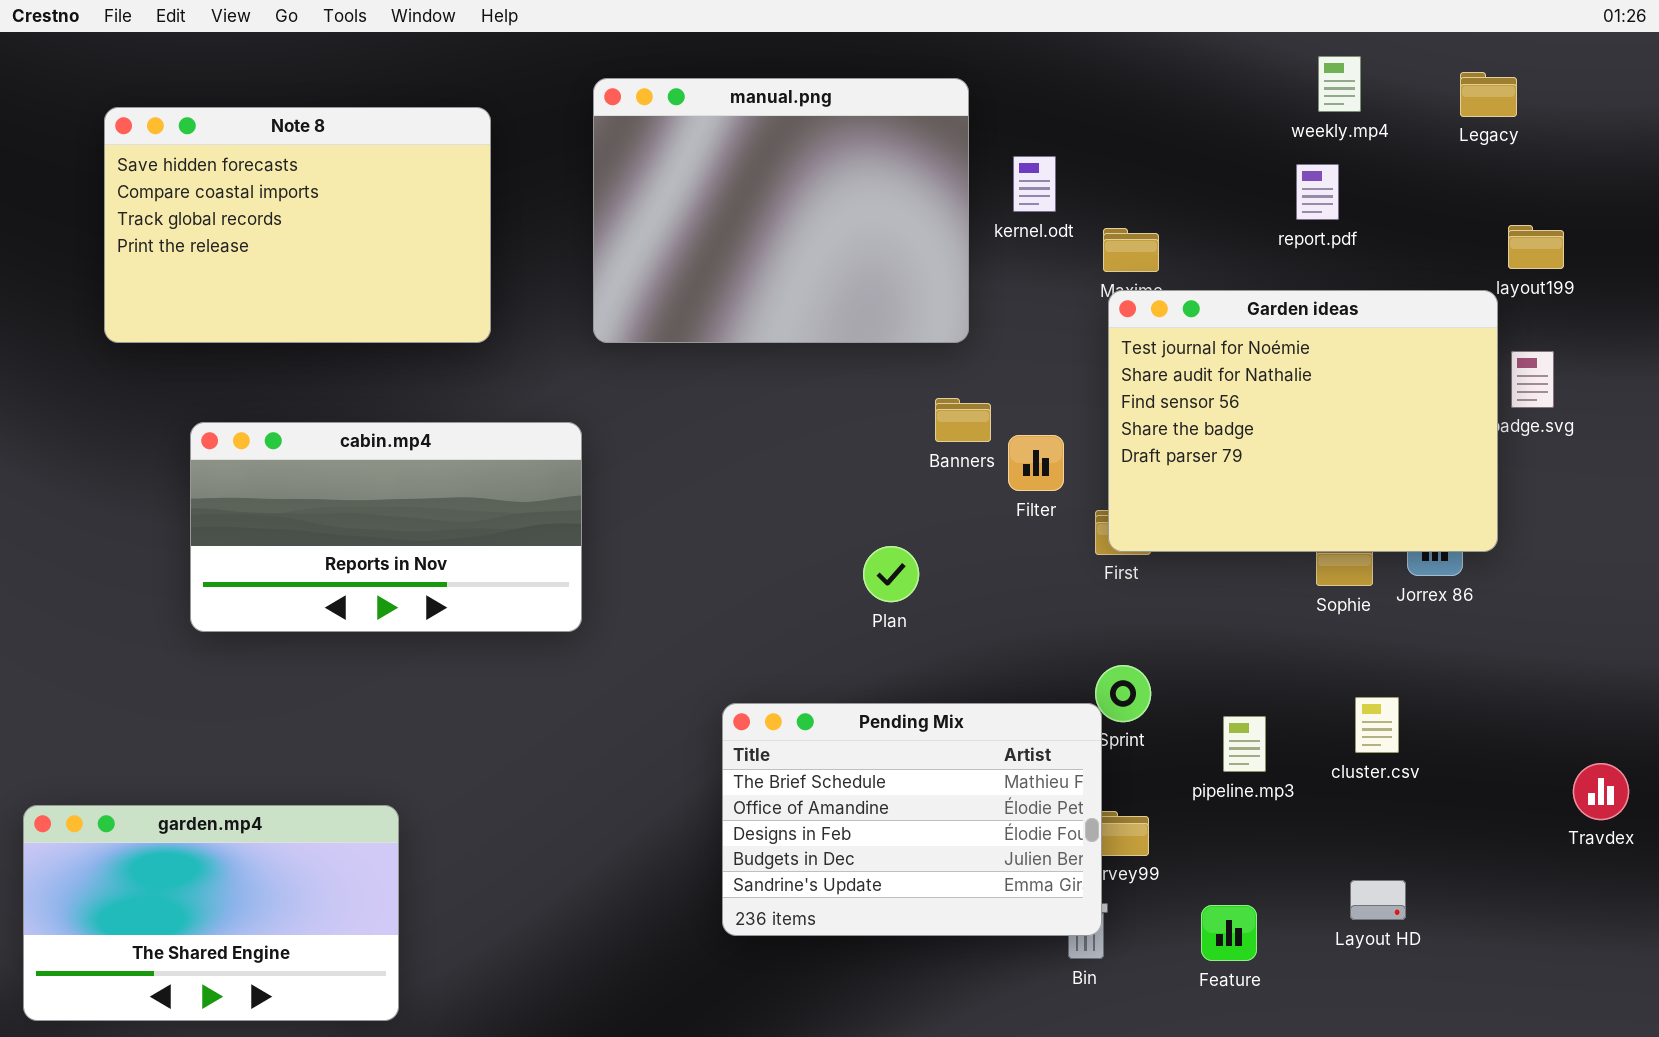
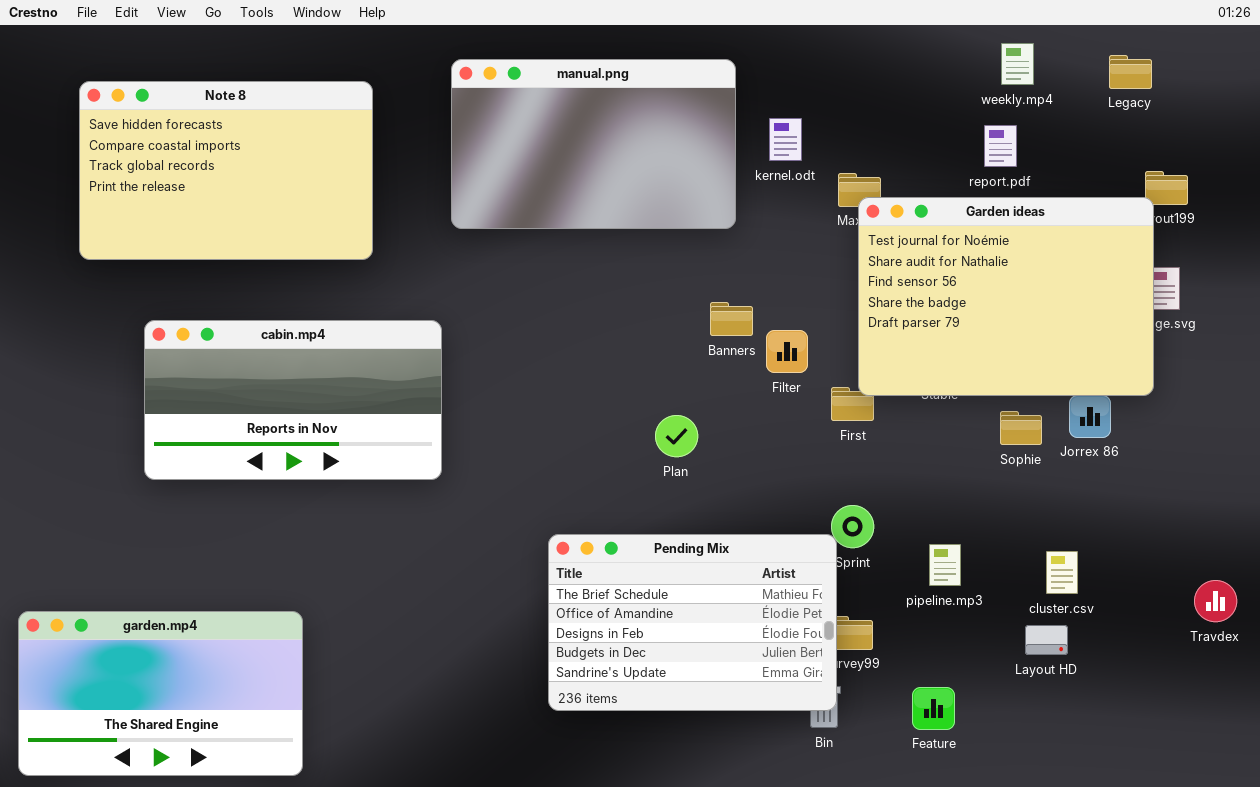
manual.png: [593,78,969,343] -> [451,59,736,229], resized
Garden ideas: [1108,290,1498,552] -> [858,197,1154,396], moved
cluster.csv: [1355,697,1399,753] -> [1046,551,1078,594], moved
Layout HD: [1350,880,1406,920] -> [1025,625,1068,655], moved

